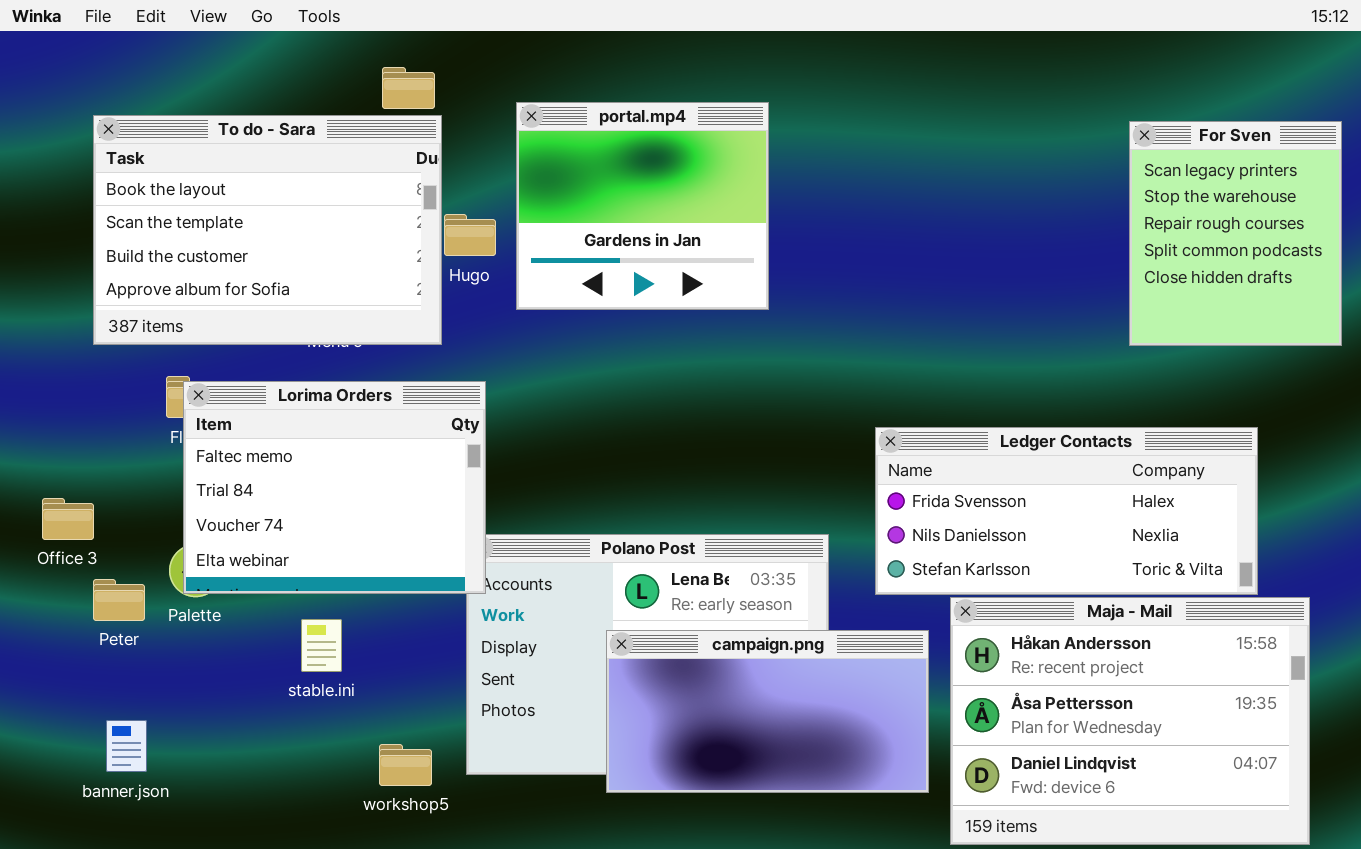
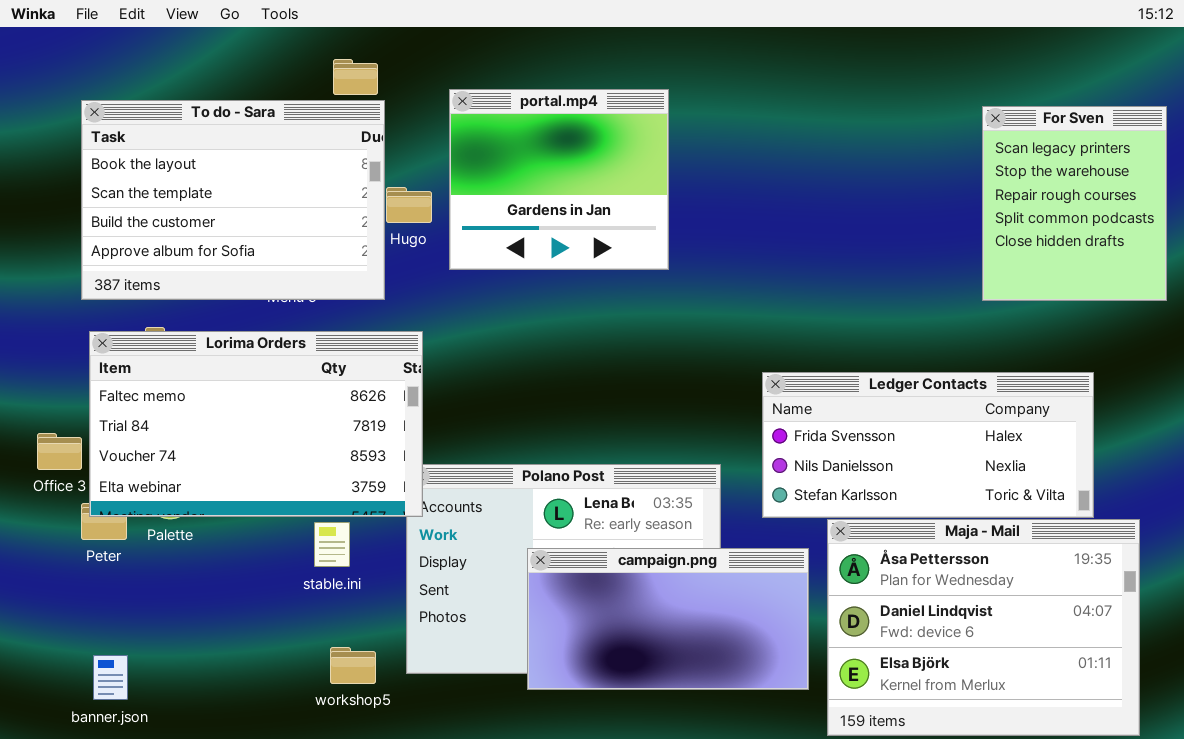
Lorima Orders: [183,381,486,594] -> [89,331,423,517], resized
Maja - Mail: [950,597,1310,845] -> [827,519,1140,736], scrolled down 1 row
stable.ini: [301,619,342,672] -> [314,522,350,567], moved
banner.json: [106,720,147,772] -> [93,655,128,700], moved

